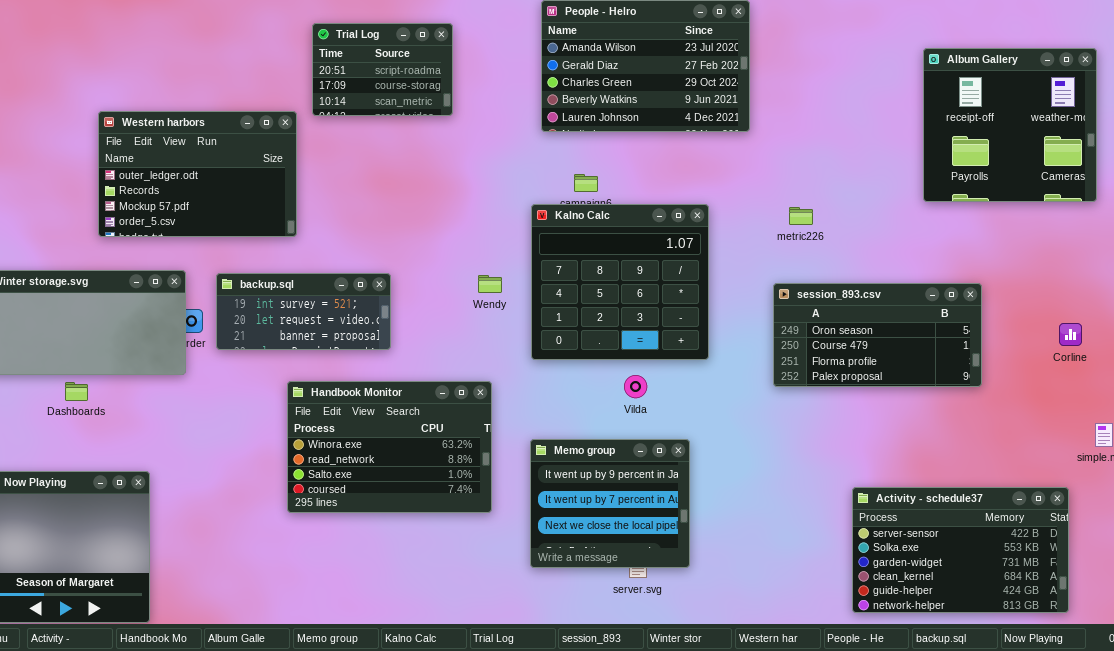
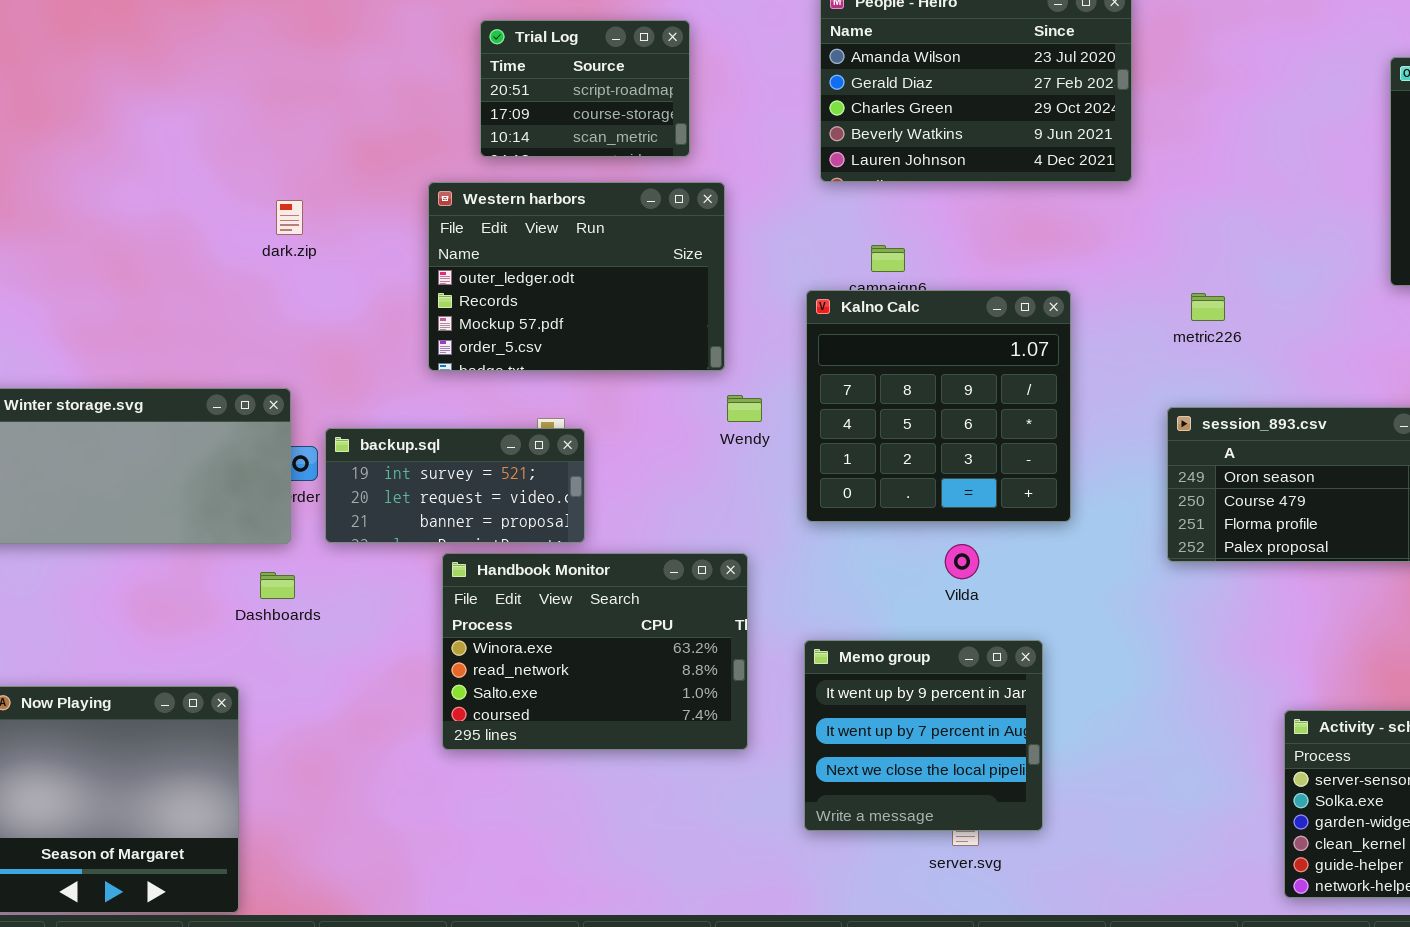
Western harbors: [98,111,297,237] -> [428,182,725,371], moved
backup.sql: [216,273,391,350] -> [325,428,585,543], moved
Dashboards: [65,382,88,401] -> [260,572,295,599], moved

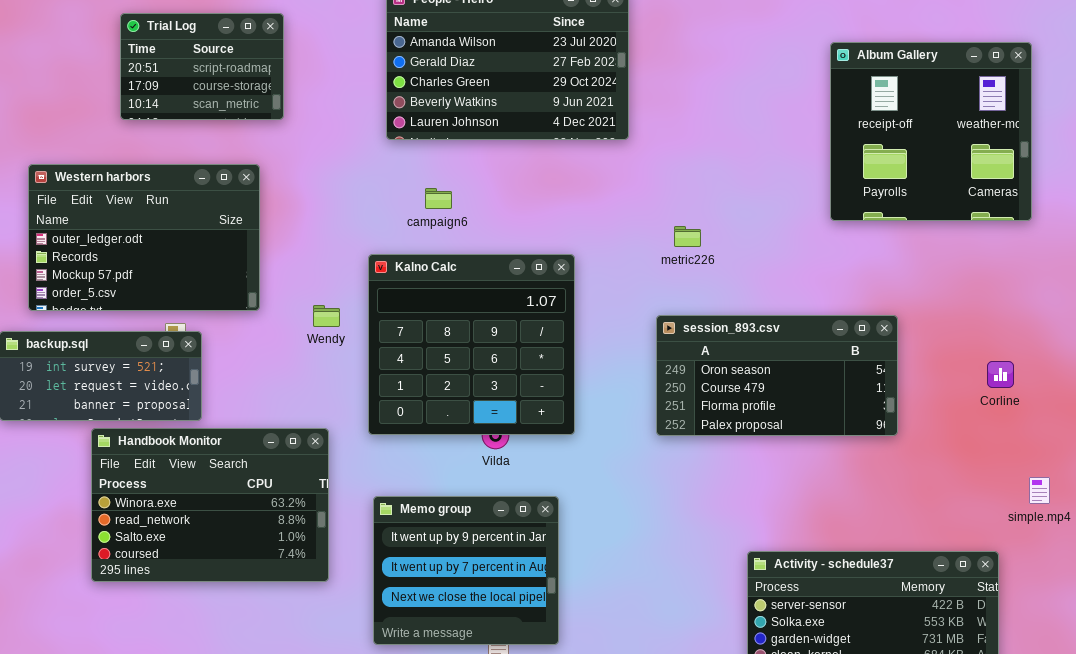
Western harbors: [428,182,725,371] -> [28,164,260,311], moved
Kalno Calc: [806,290,1071,522] -> [368,254,575,435], moved

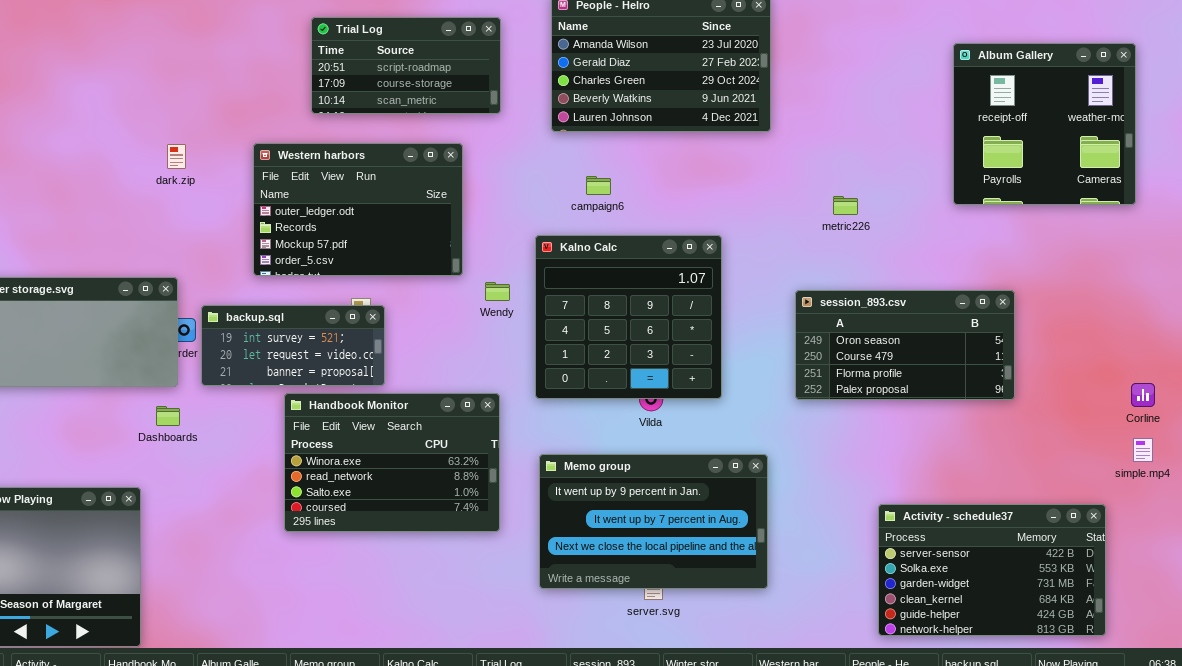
Trial Log: [120,13,284,120] -> [311,17,501,114], resized
Western harbors: [28,164,260,311] -> [253,143,463,276], moved
metric226: [674,226,701,247] -> [833,196,858,215], moved
Corline: [987,361,1014,388] -> [1131,383,1155,407], moved
Memo group: [373,496,559,645] -> [539,454,768,589], resized

